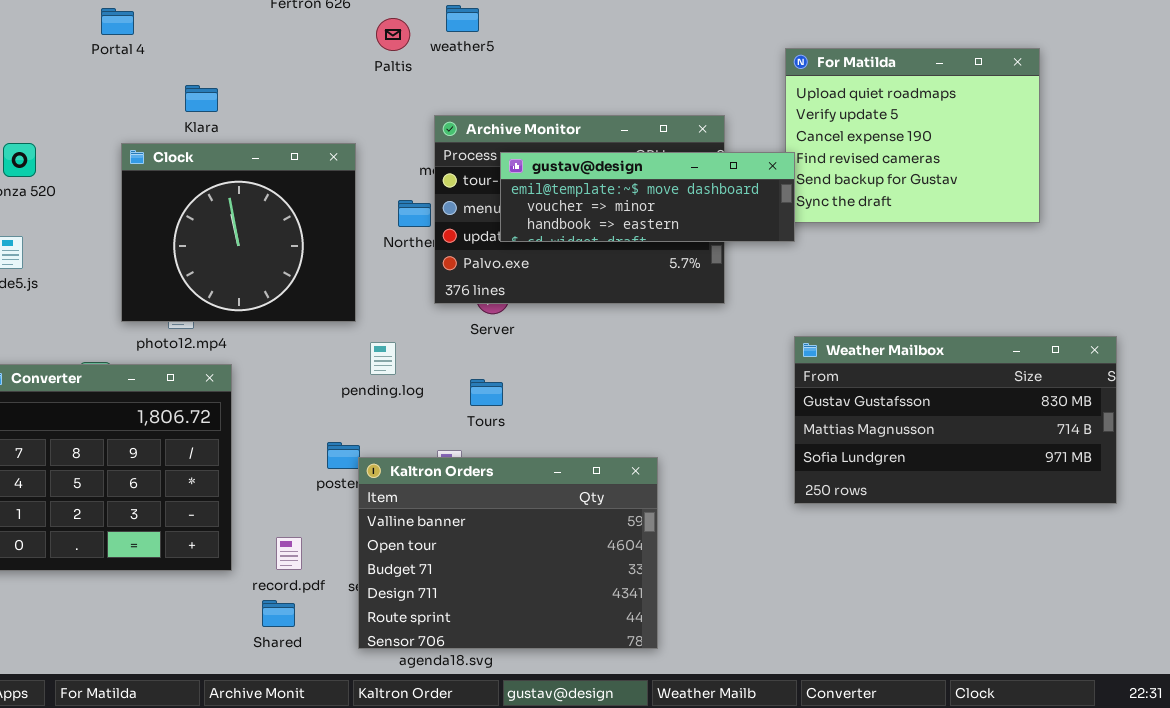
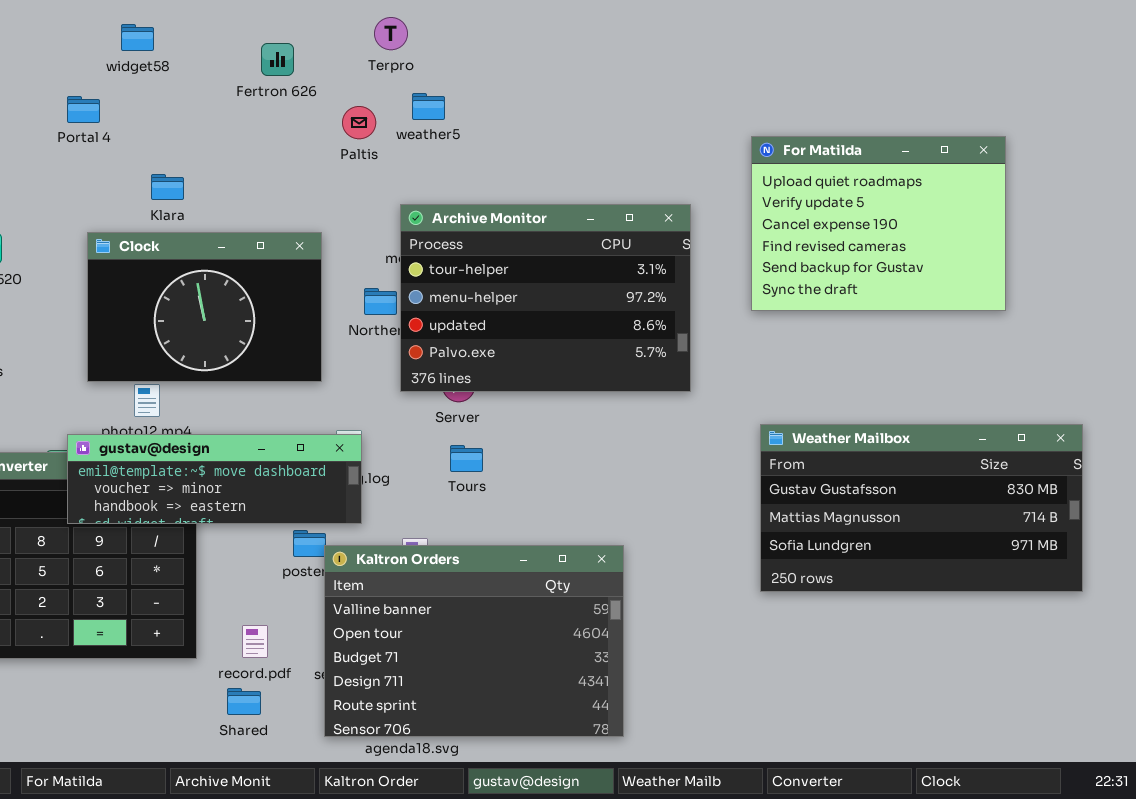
Clock: [121,143,356,322] -> [87,232,322,382], resized
gustav@design: [500,152,795,242] -> [67,434,362,524], moved
Tours: [470,379,503,406] -> [450,445,483,472], moved

